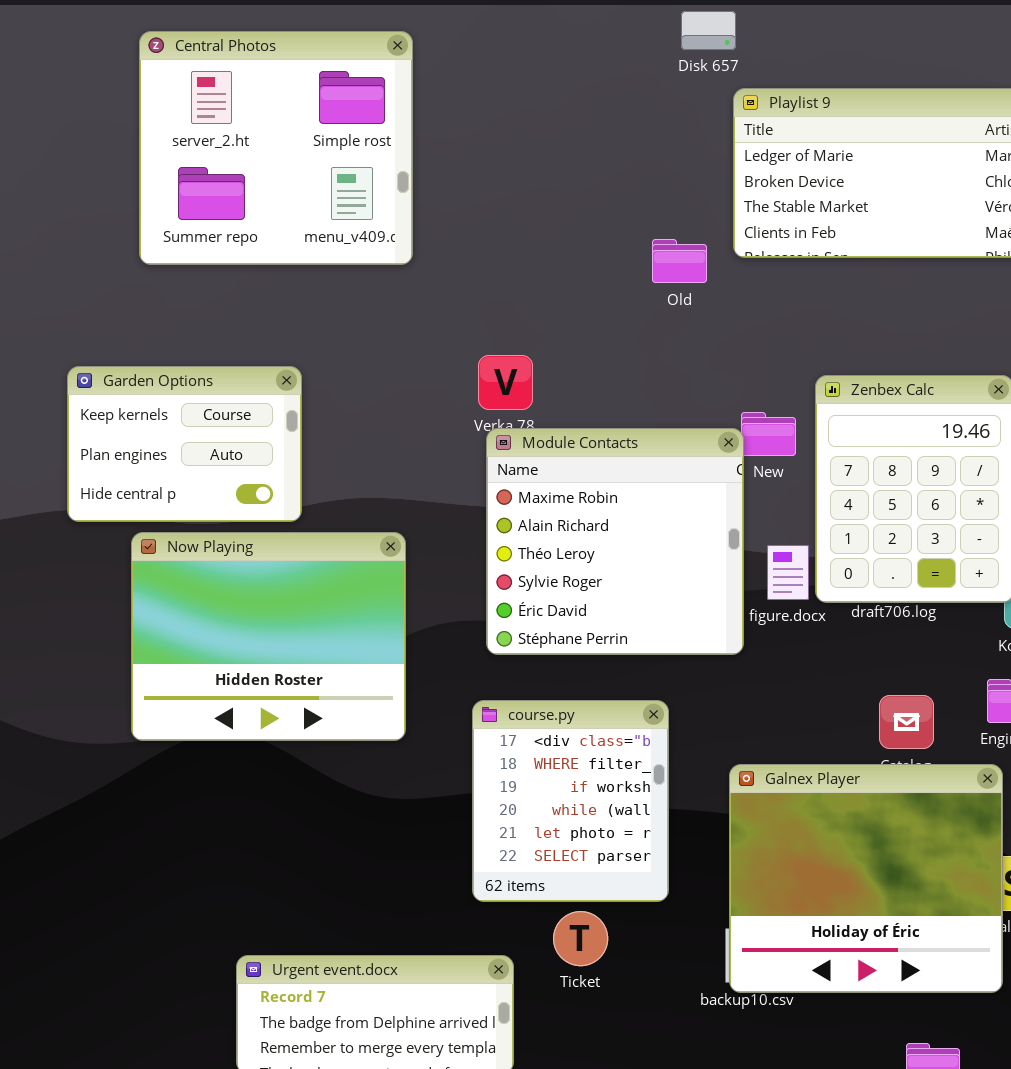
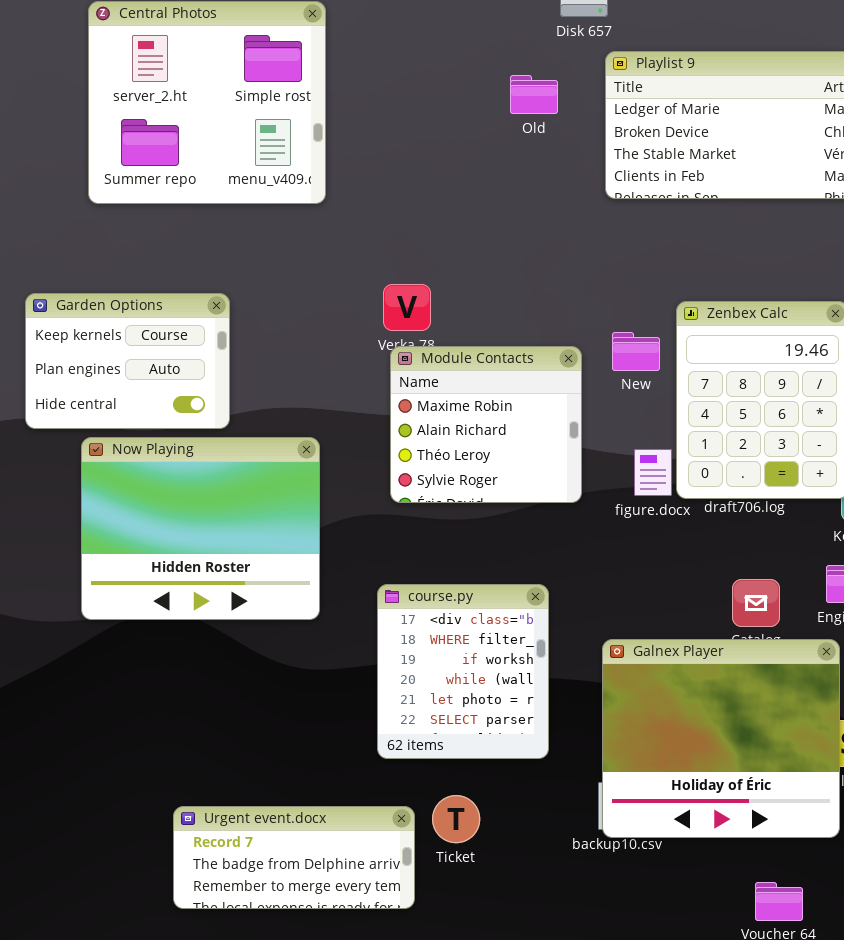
Old: [652,239,707,283] -> [510,75,558,114], moved
Module Contacts: [486,428,744,655] -> [390,346,582,503], resized
Ticket: [553,911,608,966] -> [432,795,480,843], moved

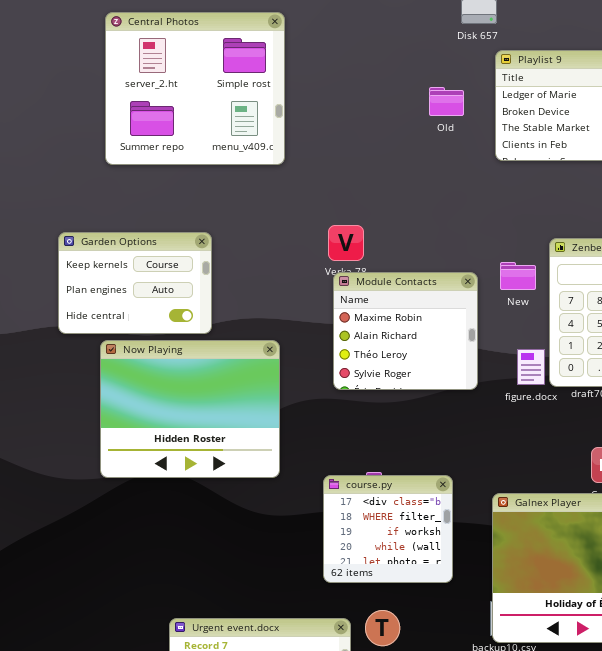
Old: [510,75,558,114] -> [429,87,464,116], moved
course.py: [377,584,549,759] -> [323,475,453,583], resized

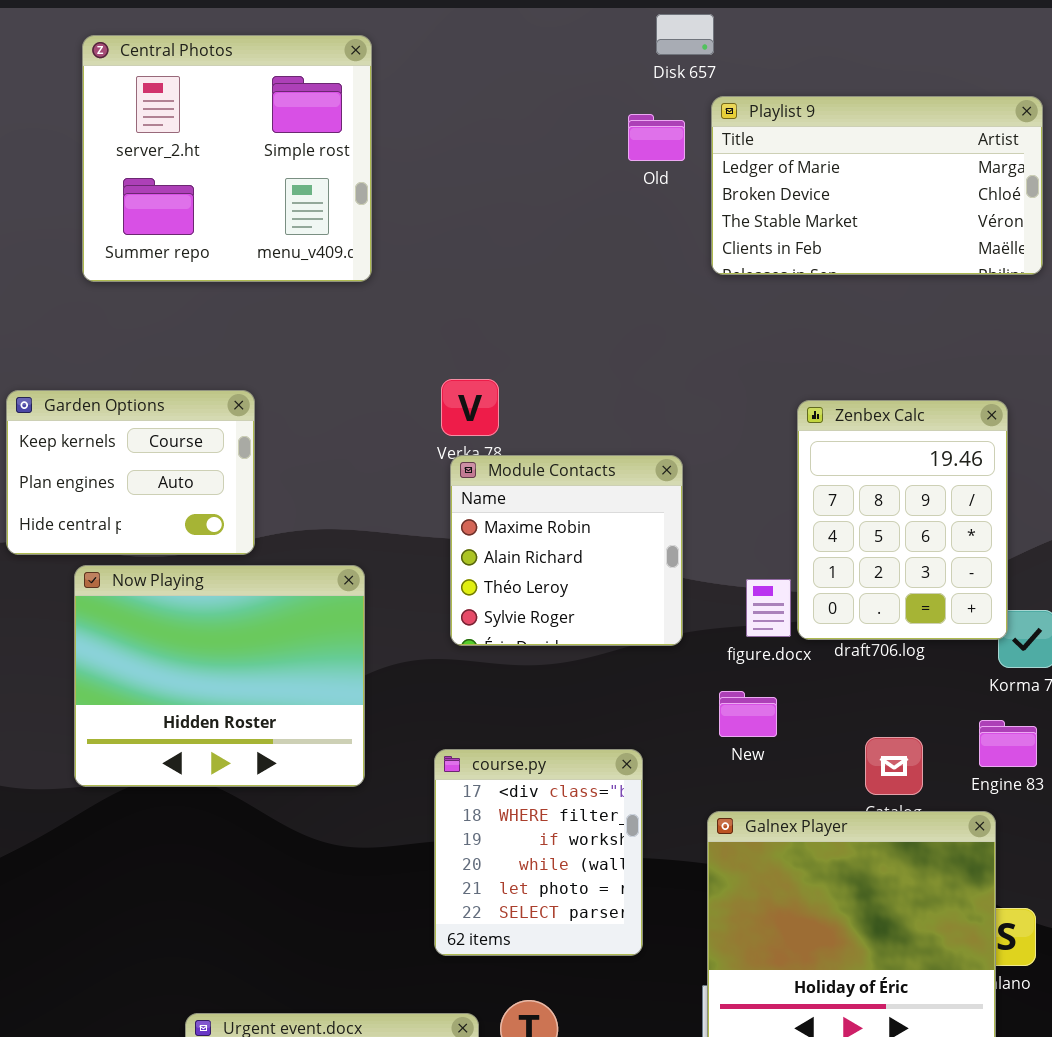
Old: [429,87,464,116] -> [628,114,685,161], moved
New: [500,262,536,290] -> [719,691,777,737], moved
course.py: [323,475,453,583] -> [434,749,643,956], resized

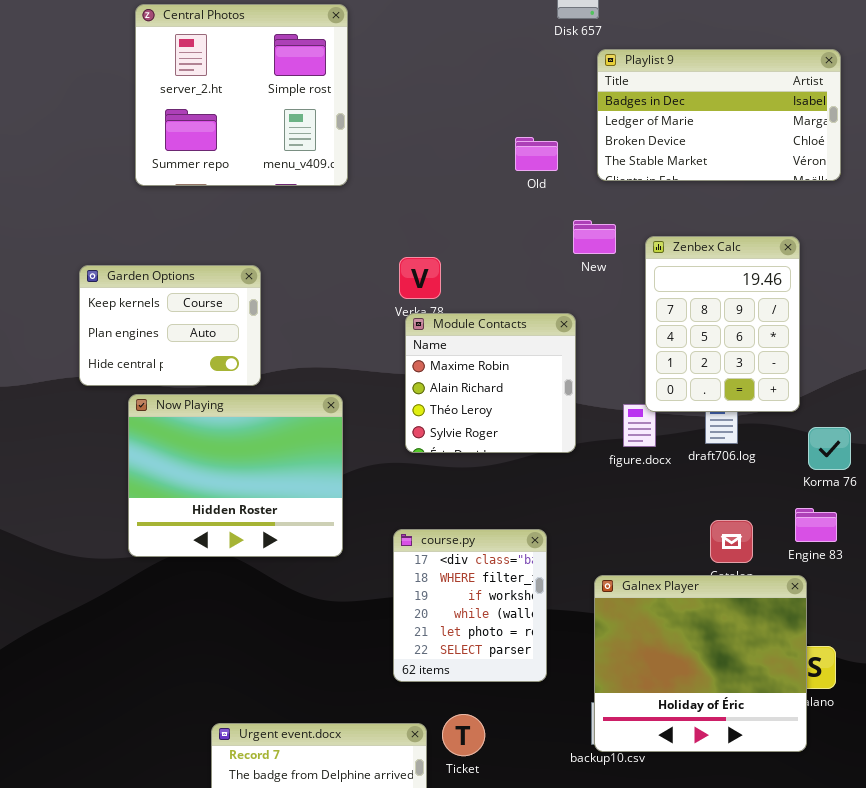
Playlist 9: [711,96,1043,275] -> [597,49,841,181], scrolled up 1 row
Old: [628,114,685,161] -> [515,137,558,171], moved
Zenbex Calc: [797,400,1008,640] -> [645,236,800,412], moved
New: [719,691,777,737] -> [573,220,616,254], moved

